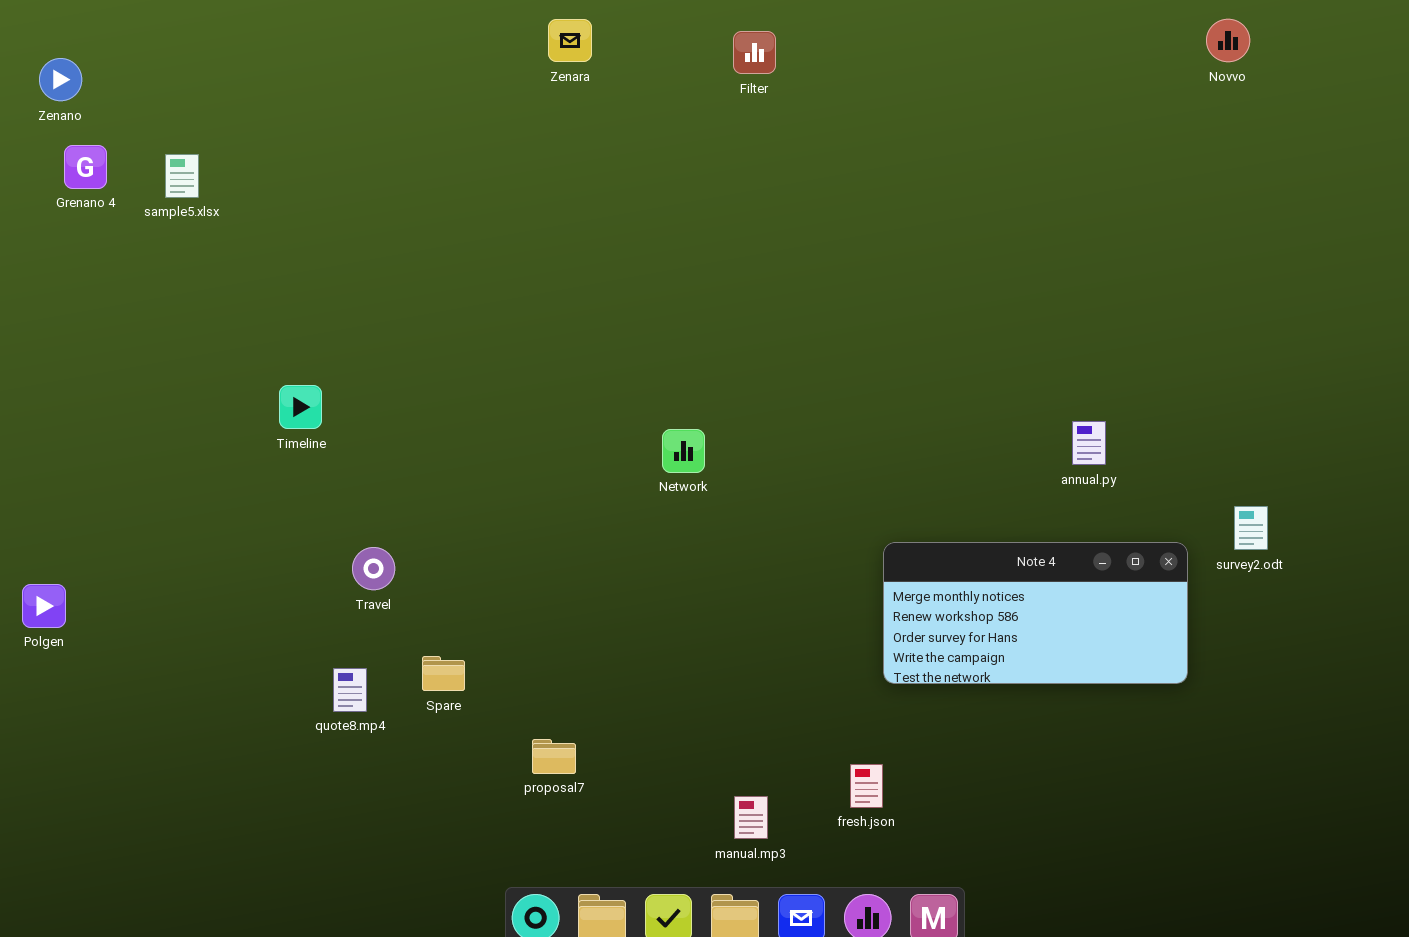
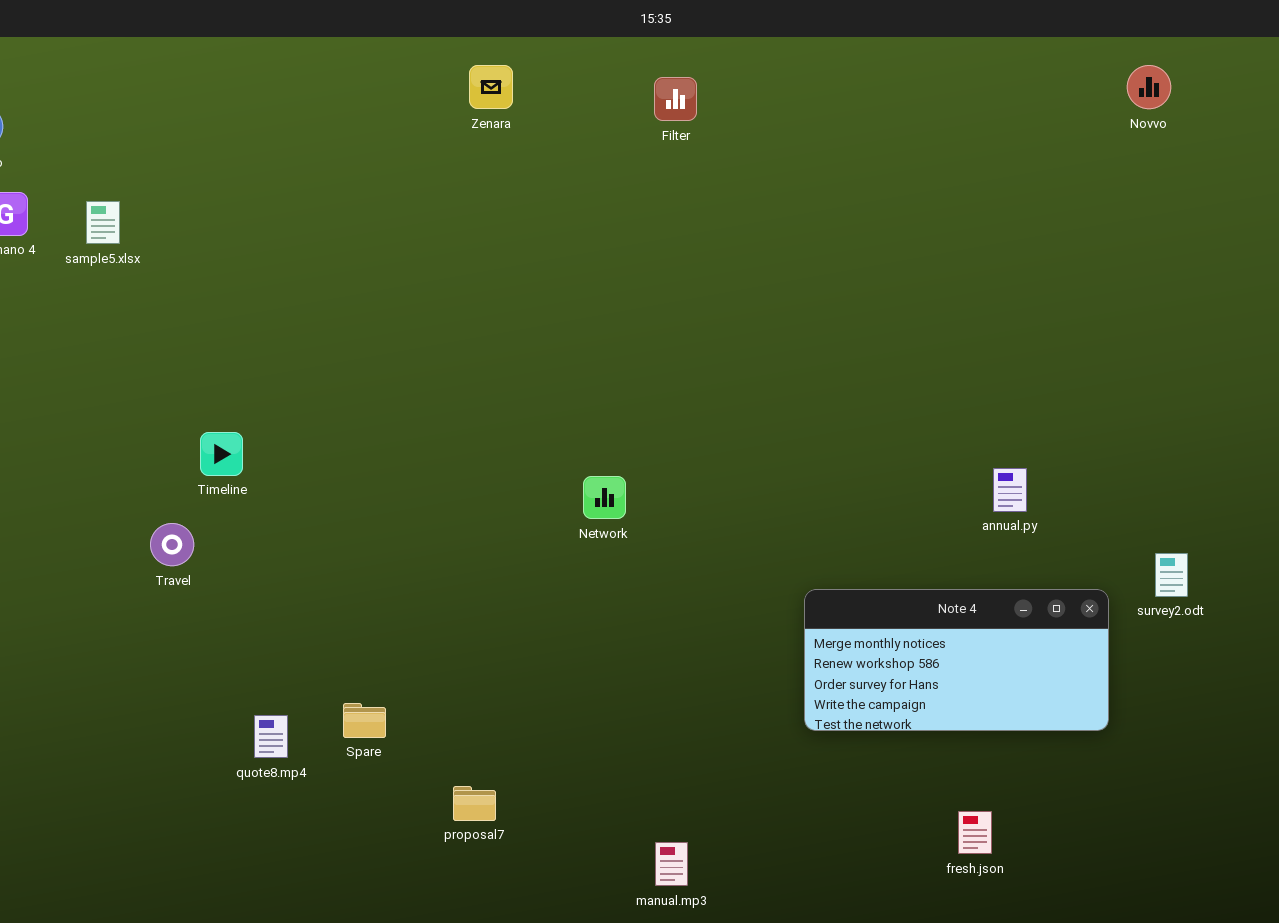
Travel: [352,547,395,590] -> [150,523,194,566], moved
fresh.json: [850,764,883,808] -> [958,811,992,854], moved

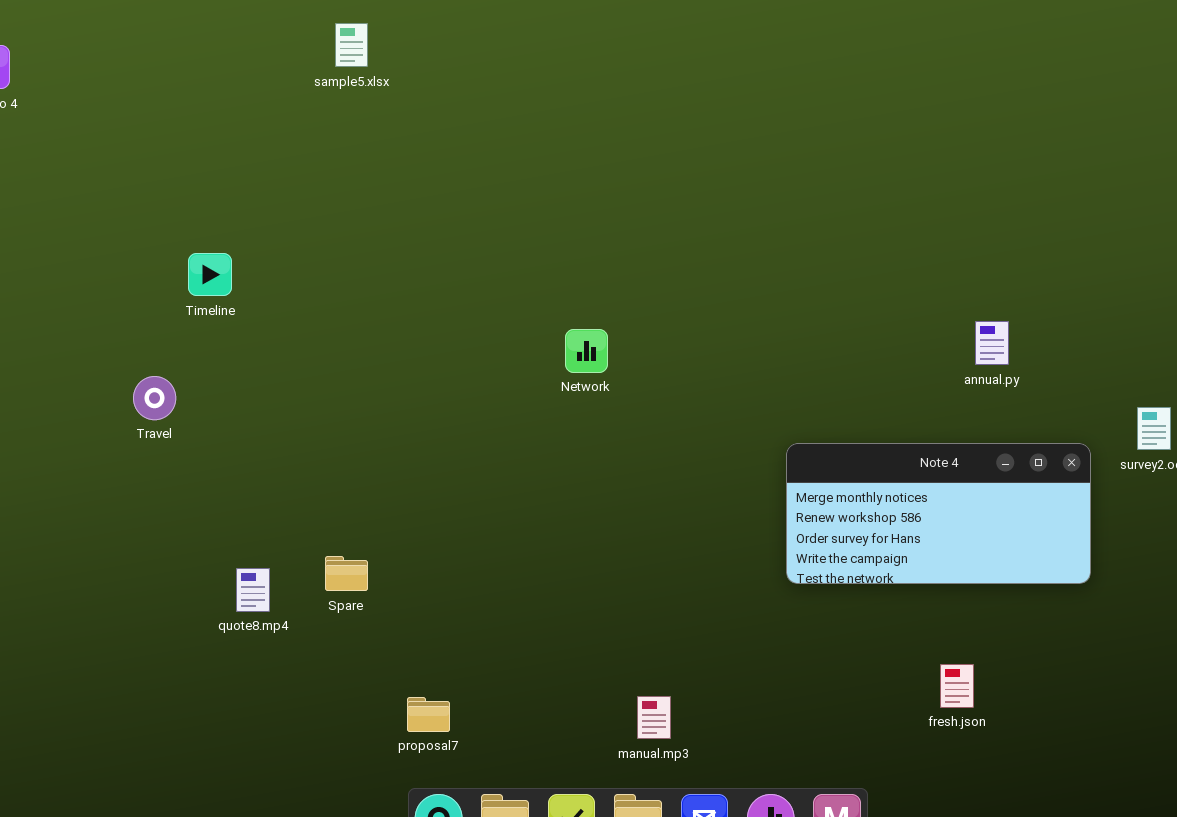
sample5.xlsx: [86,201,120,244] -> [335,23,368,67], moved
Timeline: [200,432,243,476] -> [188,253,232,296], moved
proposal7: [453,786,496,821] -> [407,697,450,732], moved

